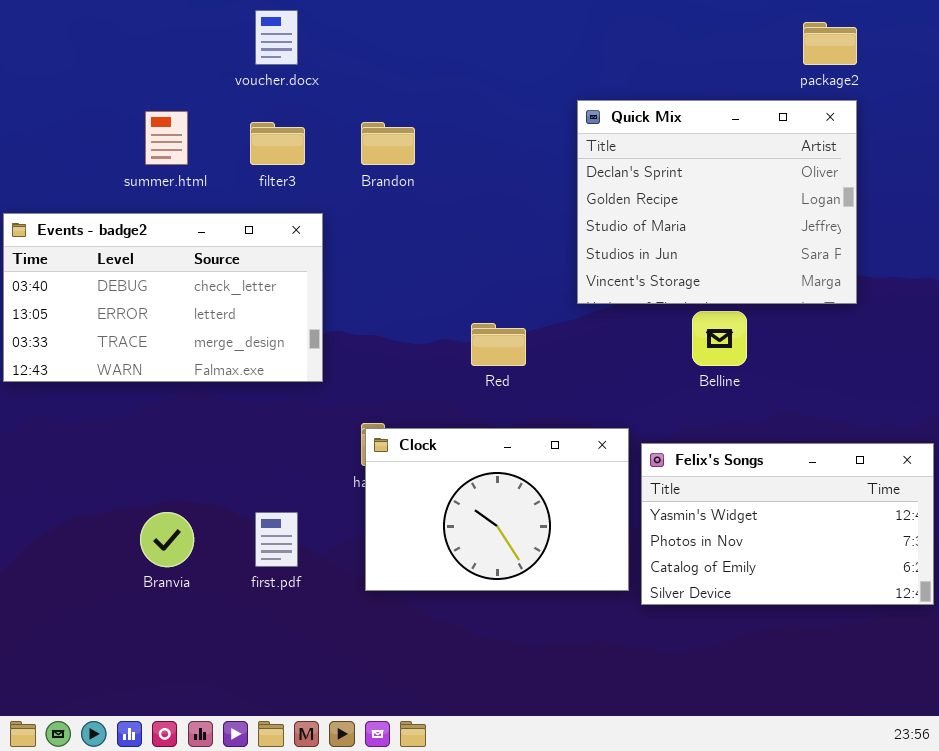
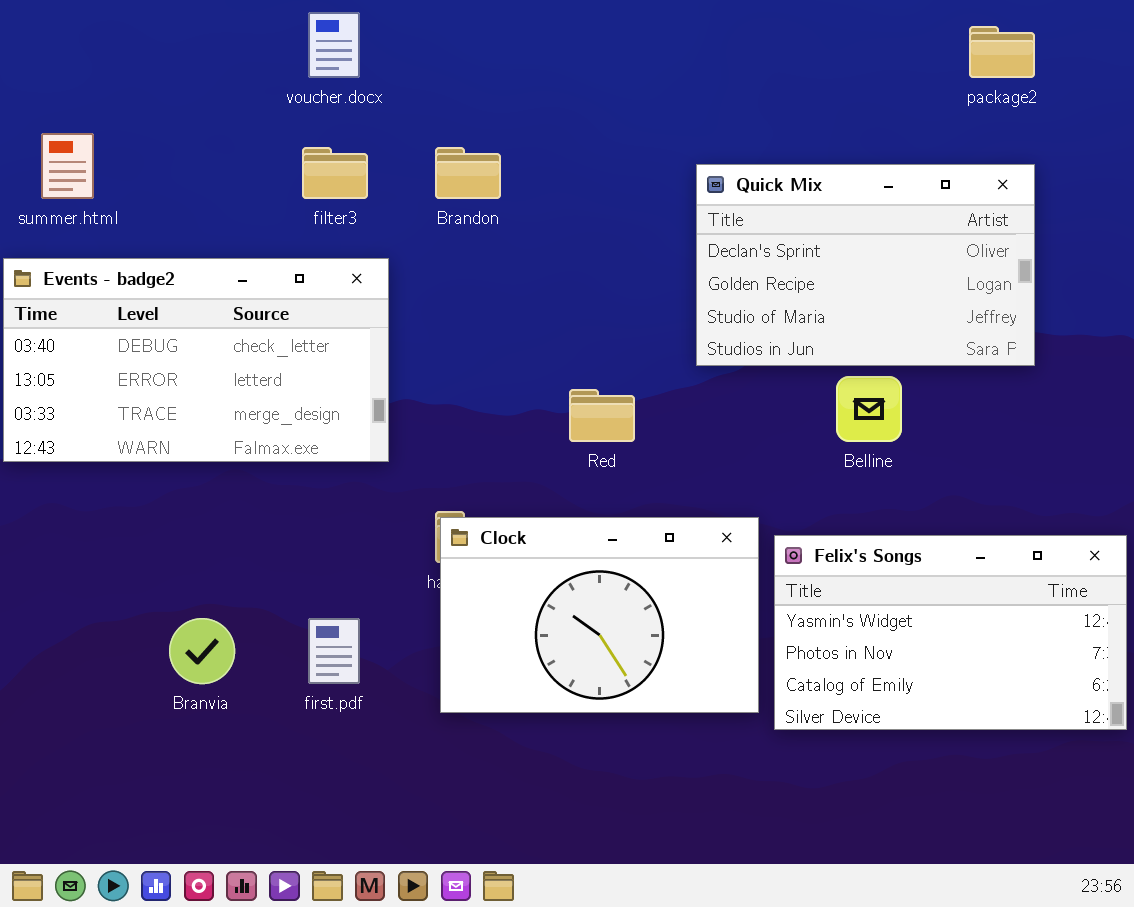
Quick Mix: [577,100,857,304] -> [696,164,1035,366], resized
summer.html: [145,111,188,165] -> [41,133,94,199], moved

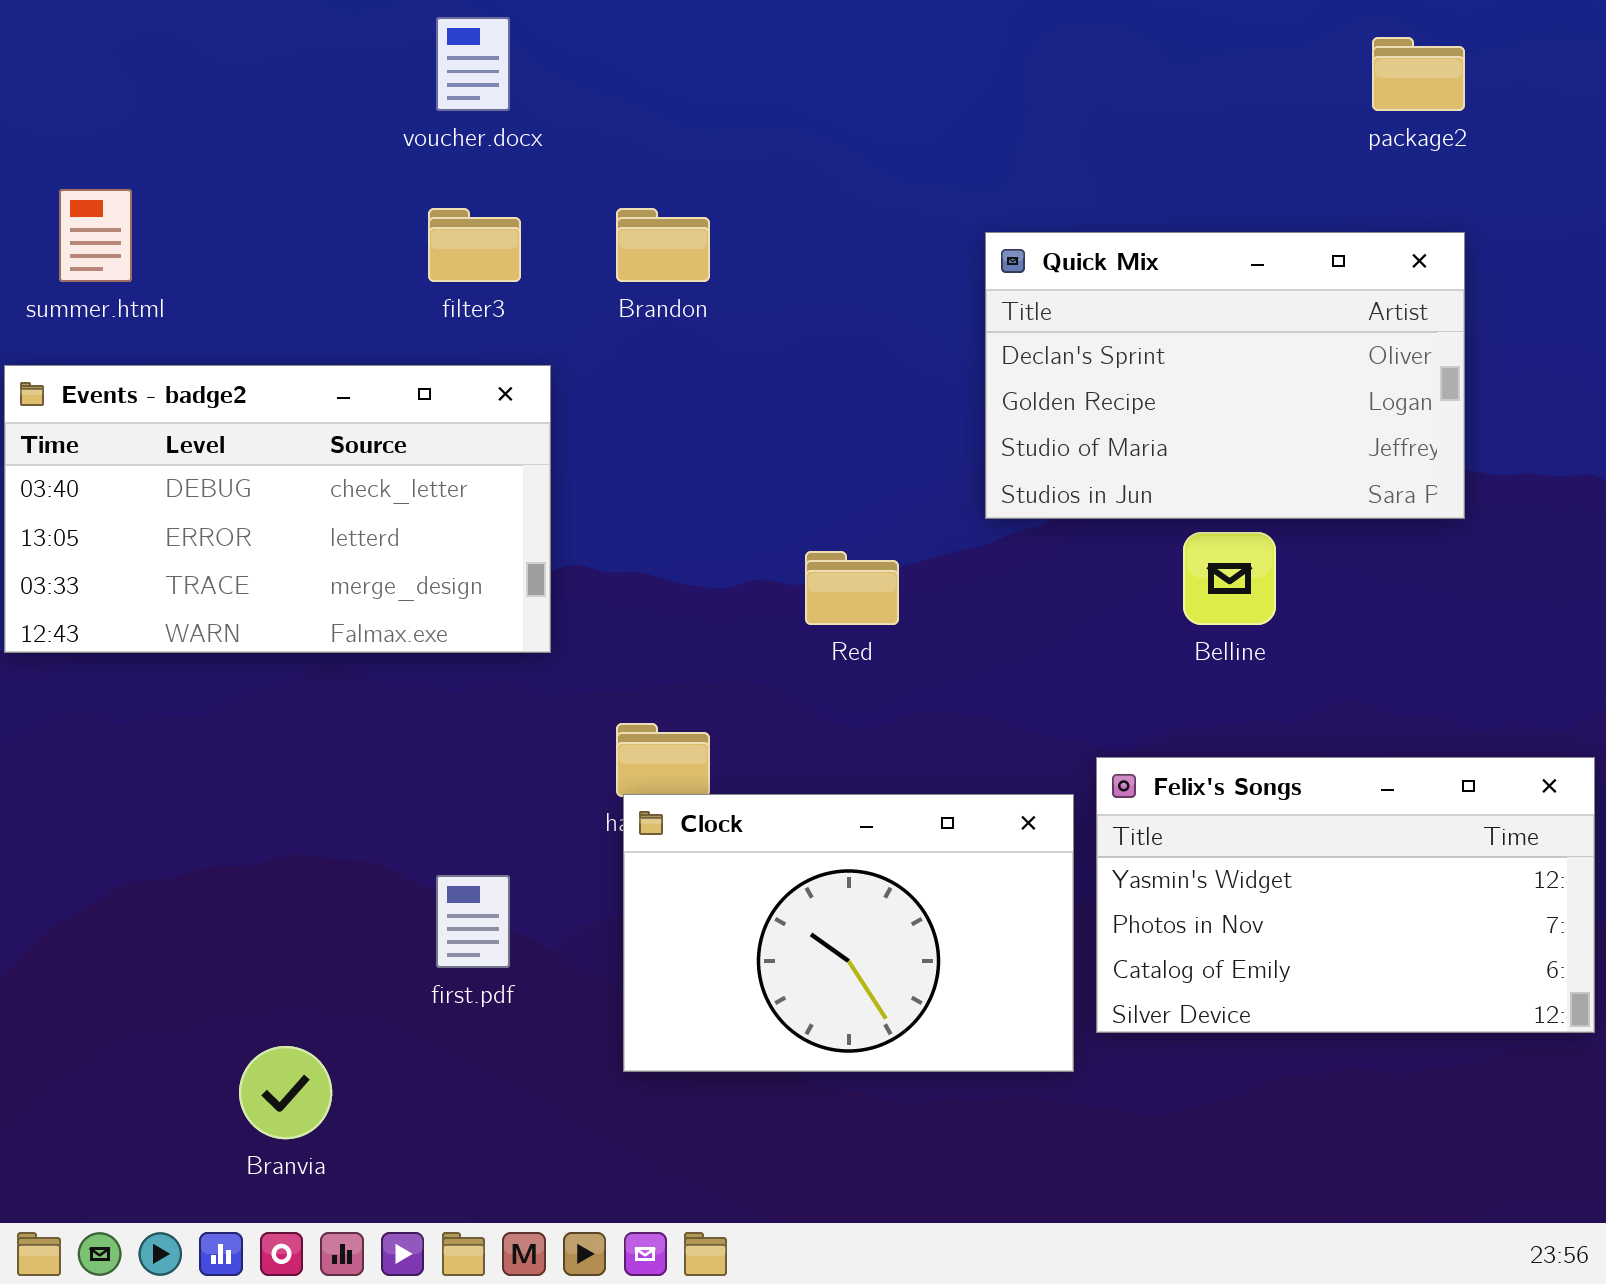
Clock: [440,517,759,713] -> [623,794,1074,1072], moved
Branvia: [169,618,235,684] -> [239,1046,332,1139], moved

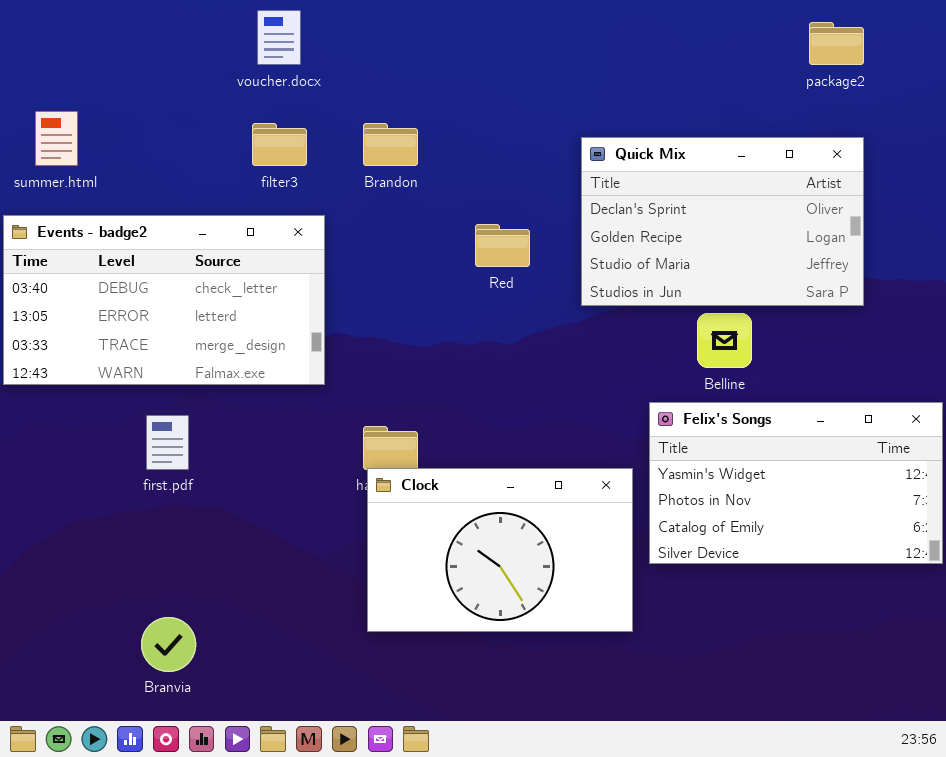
Red: [805,551,899,625] -> [475,224,530,267], moved
Felix's Songs: [1096,757,1595,1033] -> [649,402,943,564], moved
first.pdf: [436,875,510,968] -> [146,415,189,470], moved

